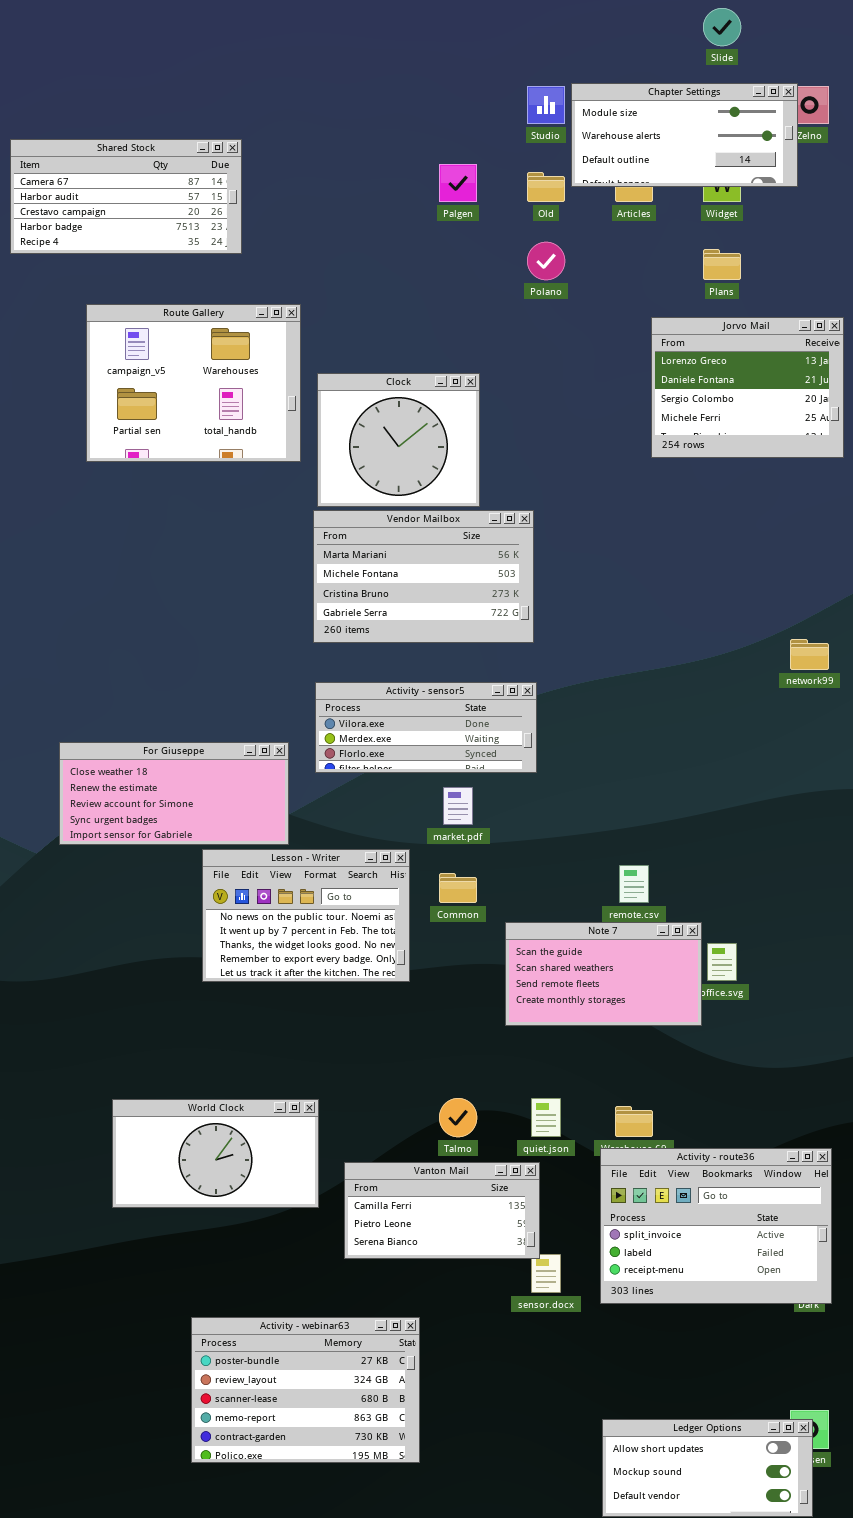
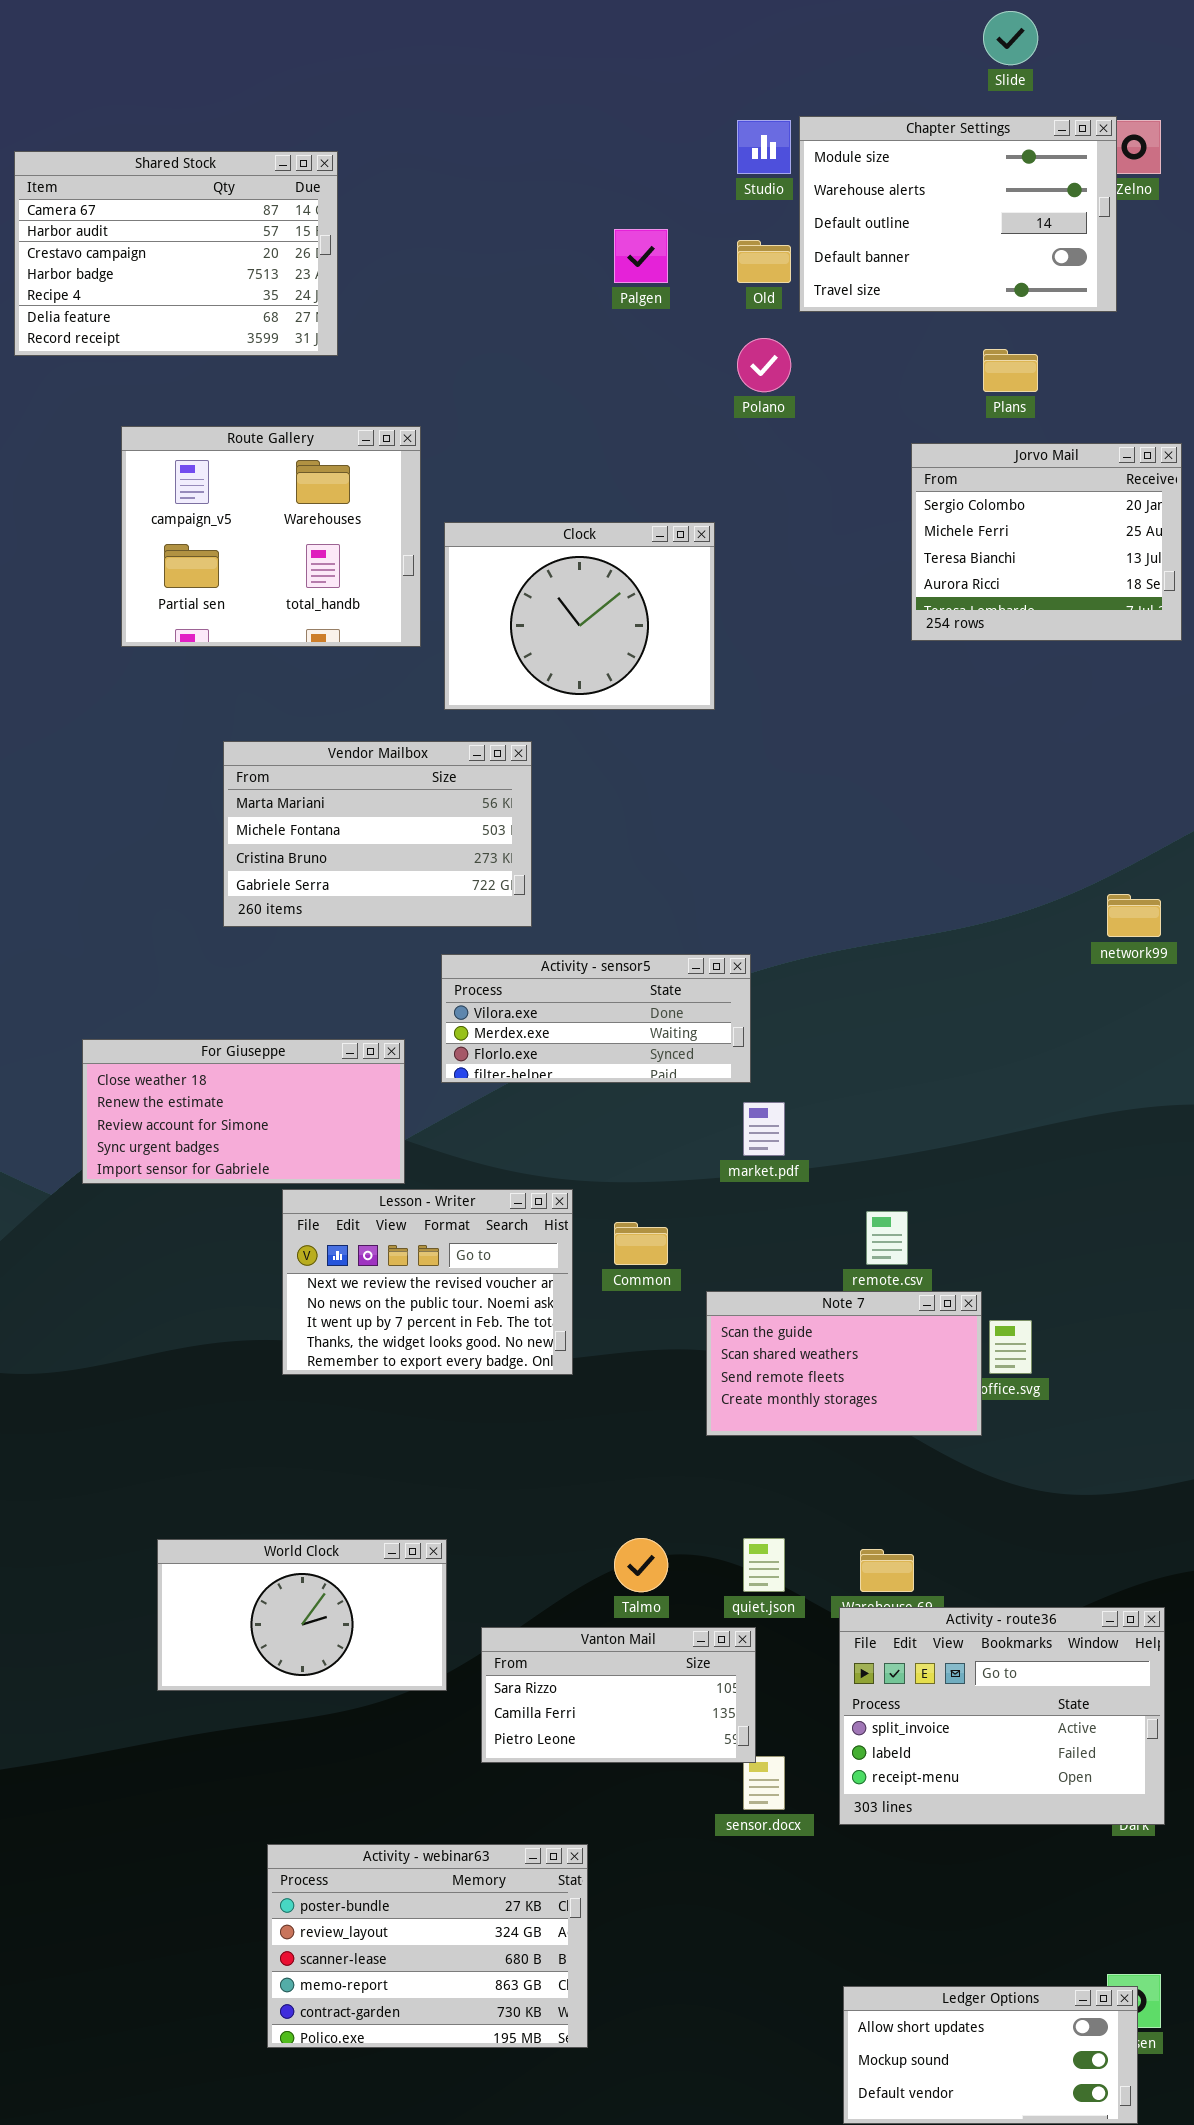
Chapter Settings: [571,83,798,187] -> [799,116,1117,312], resized
Shared Stock: [10,139,242,254] -> [14,151,338,356], resized
Jorvo Mail: [651,317,844,458] -> [911,443,1182,641], scrolled down 2 rows
Clock: [317,373,480,507] -> [444,522,715,710], resized
Vendor Mailbox: [313,510,534,643] -> [223,741,532,927], moved
market.pdf: [443,787,473,825] -> [743,1102,785,1156], moved
Lesson - Writer: [202,849,410,982] -> [282,1189,573,1375], scrolled up 1 row
Vanton Mail: [344,1162,540,1259] -> [481,1627,756,1763], scrolled up 1 row

